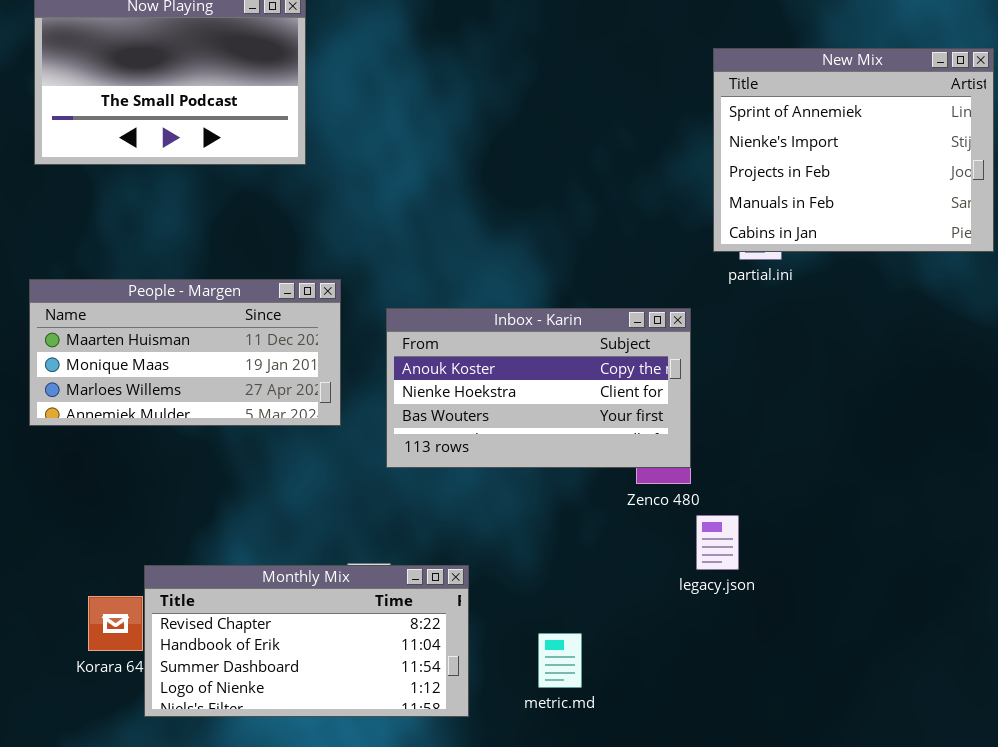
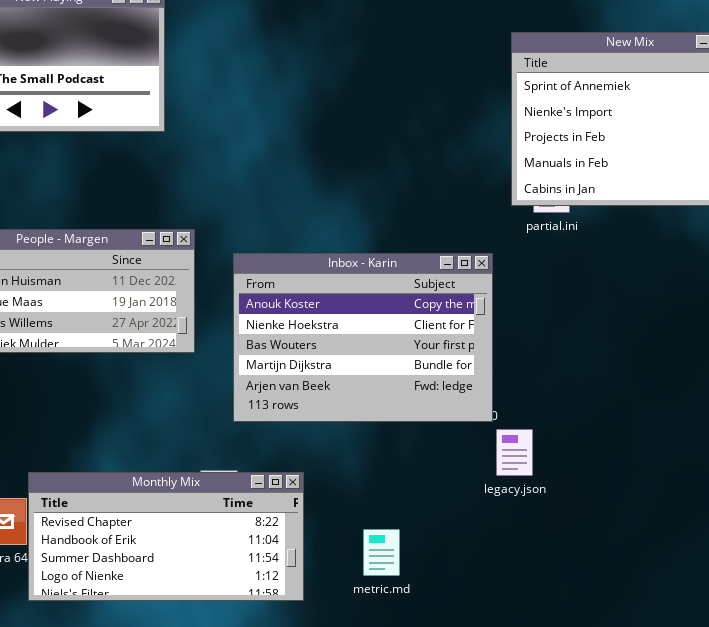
Inbox - Karin: [386,308,691,468] -> [233,253,493,422], resized

